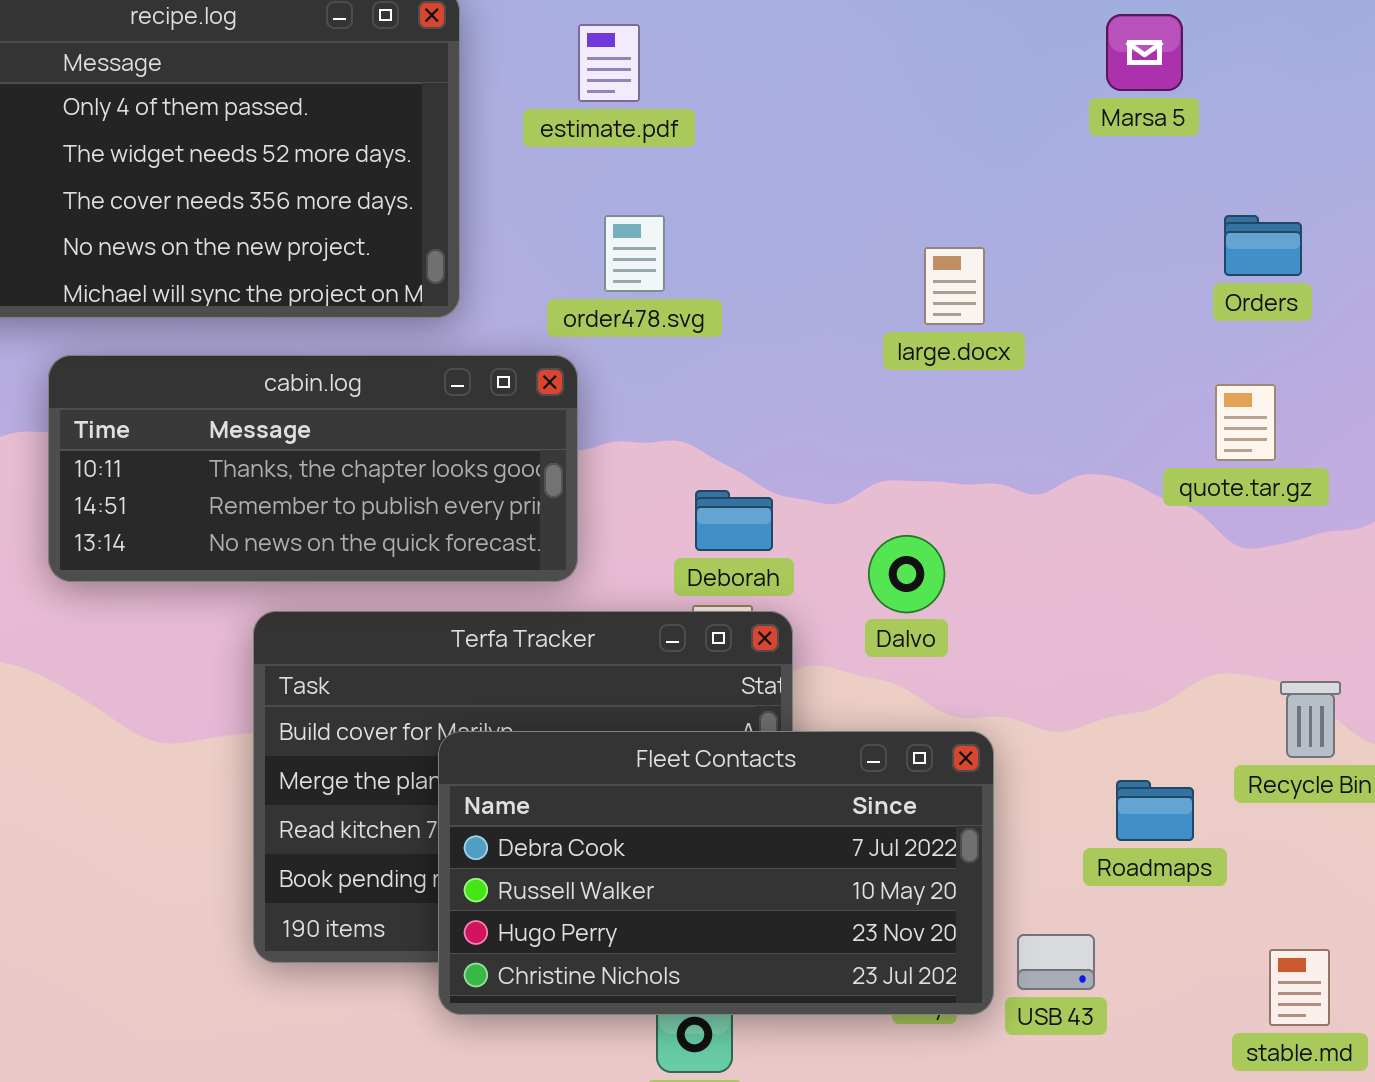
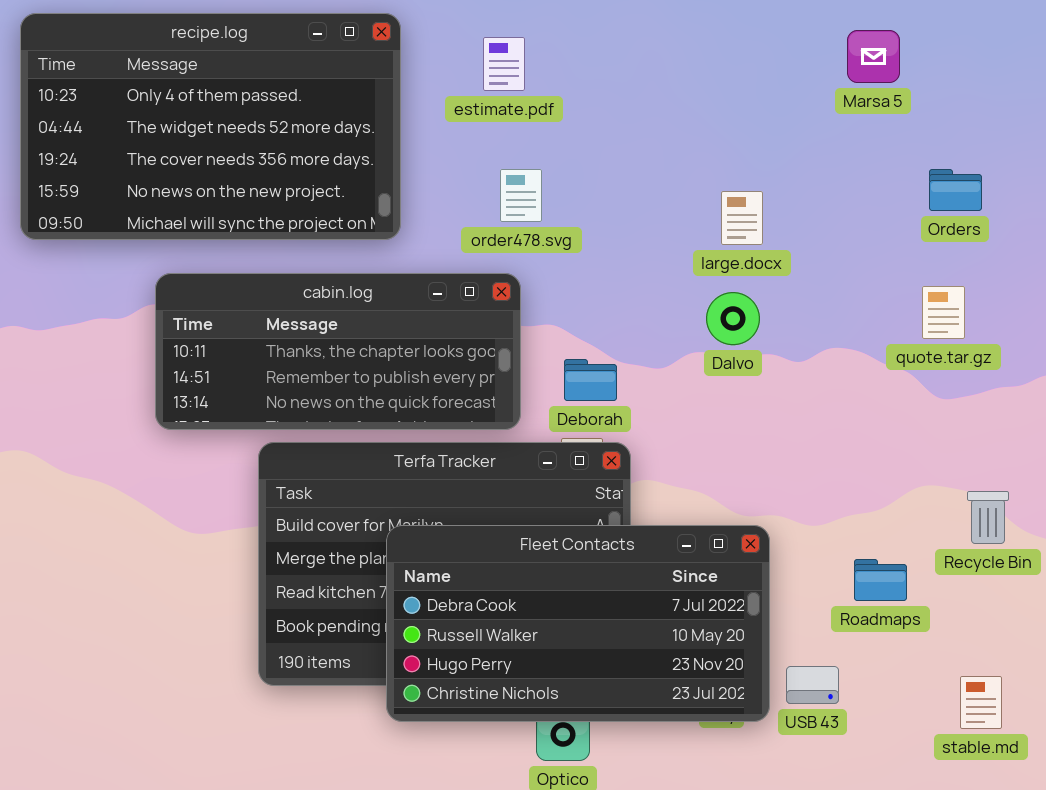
cabin.log: [48,355,578,582] -> [155,273,521,430], moved
Dalvo: [868,535,945,613] -> [706,292,760,345], moved

